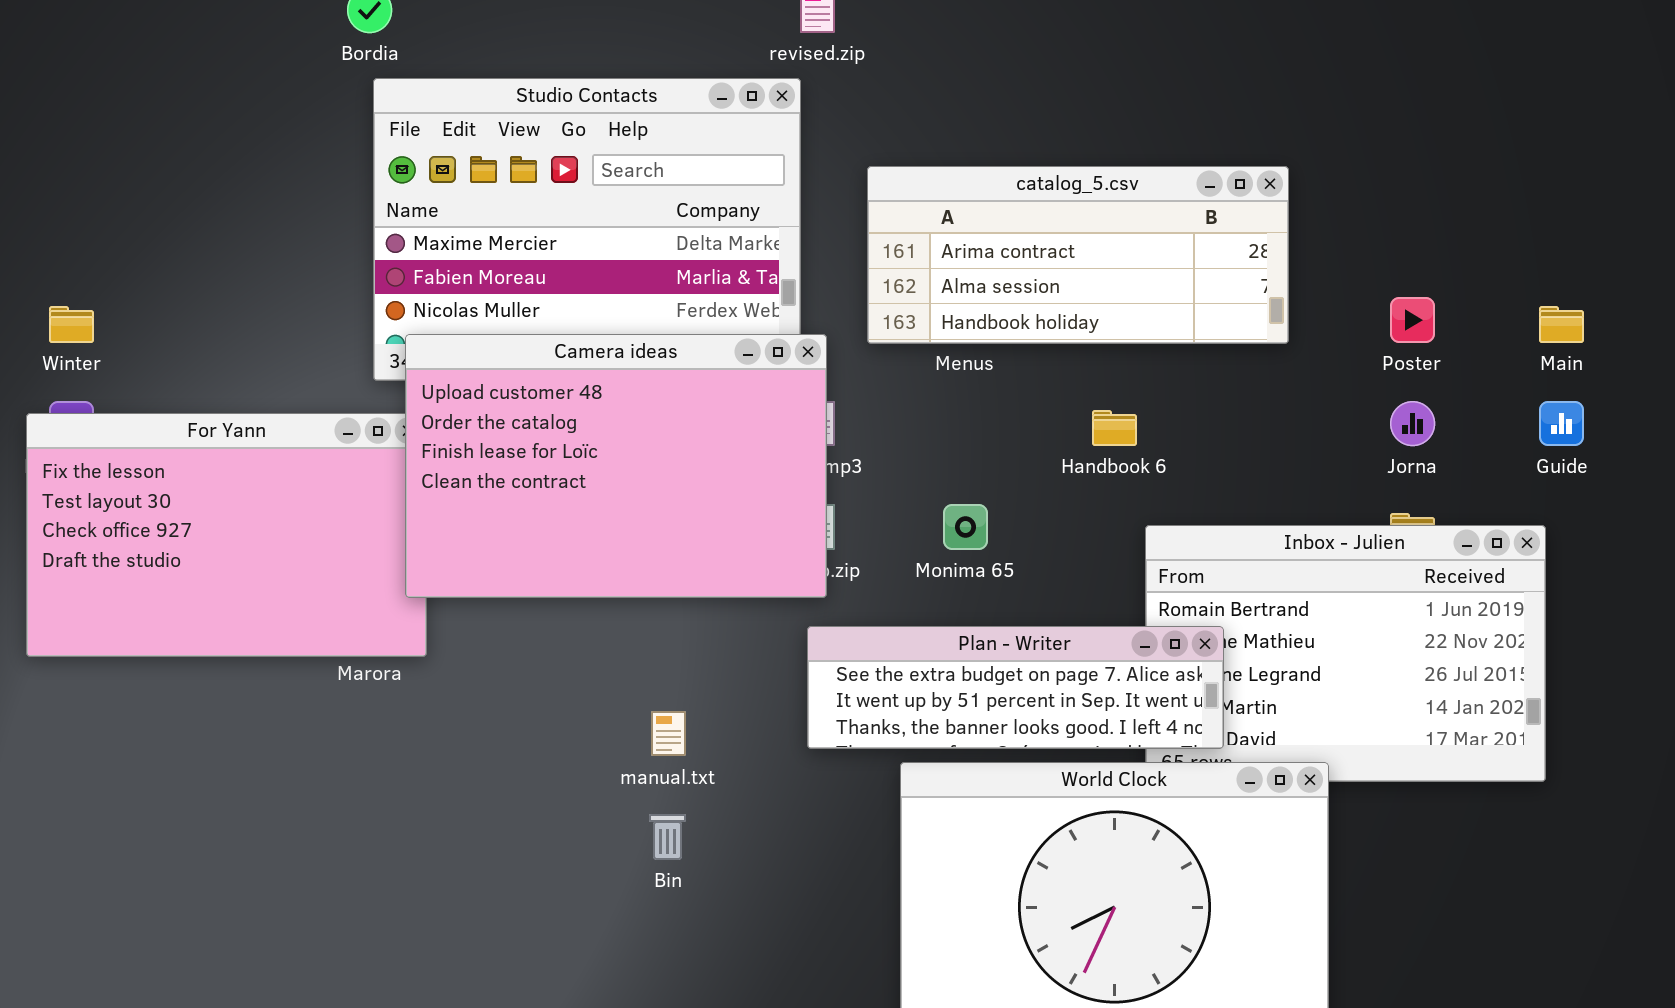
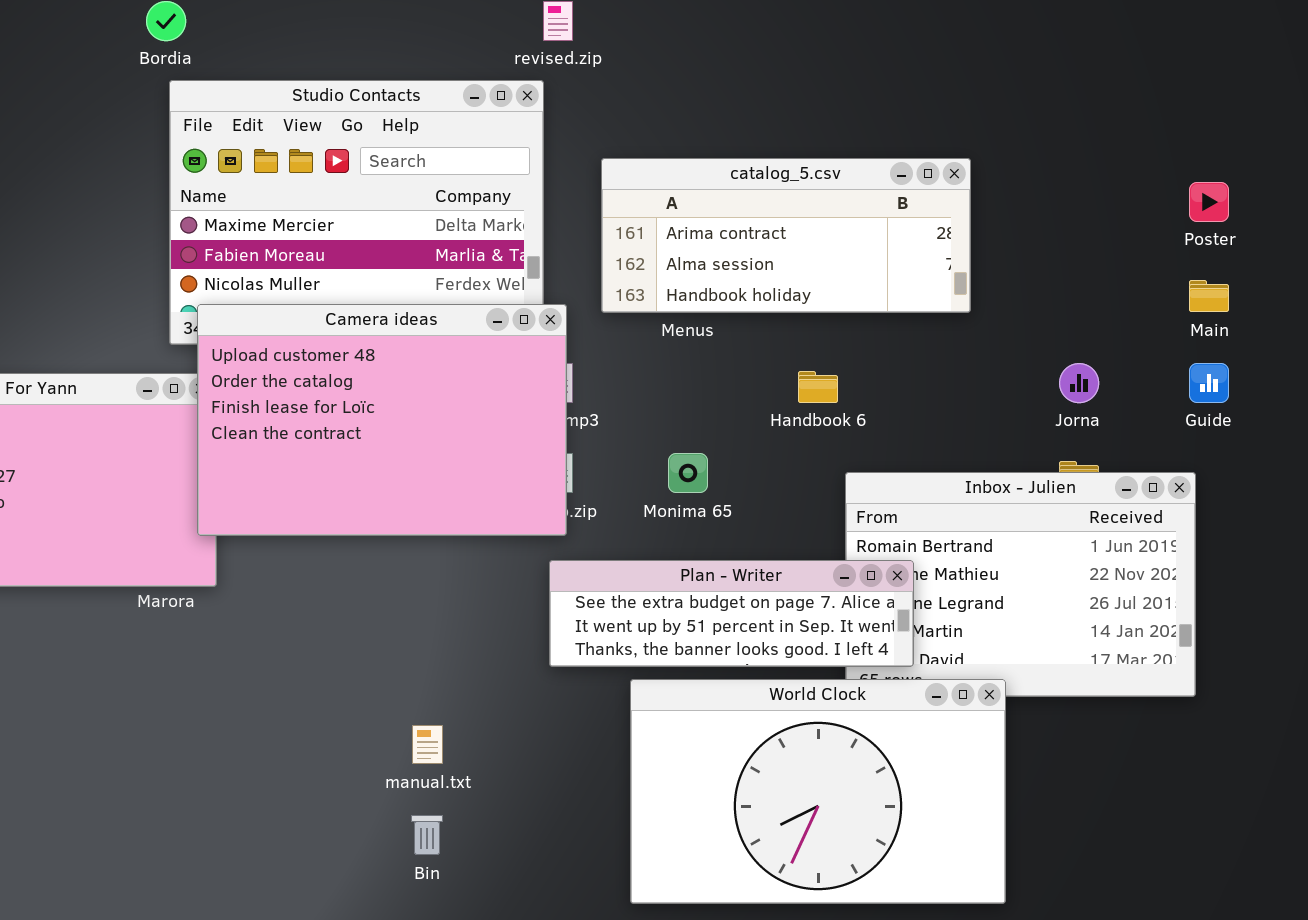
Poster: [1390,297,1435,343] -> [1189,182,1229,222], moved
manual.txt: [651,711,686,756] -> [412,725,443,764], moved
Bin: [649,814,686,860] -> [411,815,443,855], moved

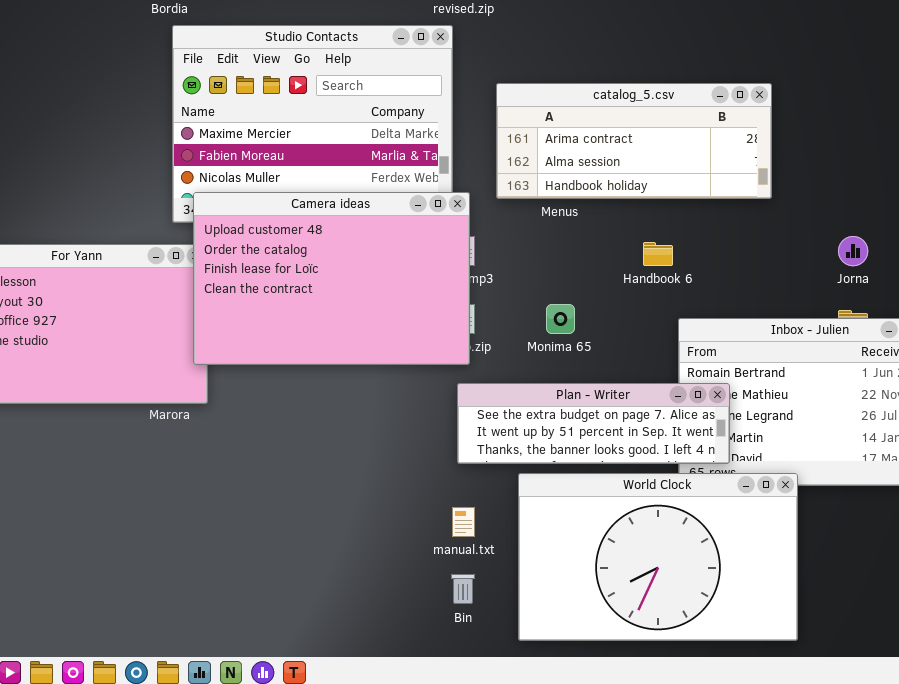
manual.txt: [412,725,443,764] -> [452,507,475,537], moved
Bin: [411,815,443,855] -> [451,574,475,604], moved

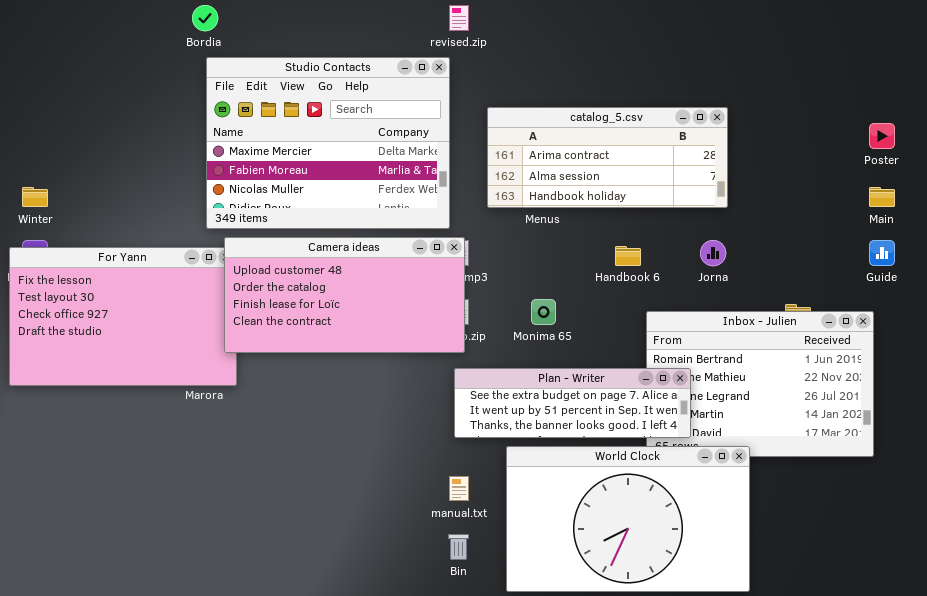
Camera ideas: [193,192,470,365] -> [224,237,465,353], resized
Jorna: [838,236,868,266] -> [700,240,726,266], moved

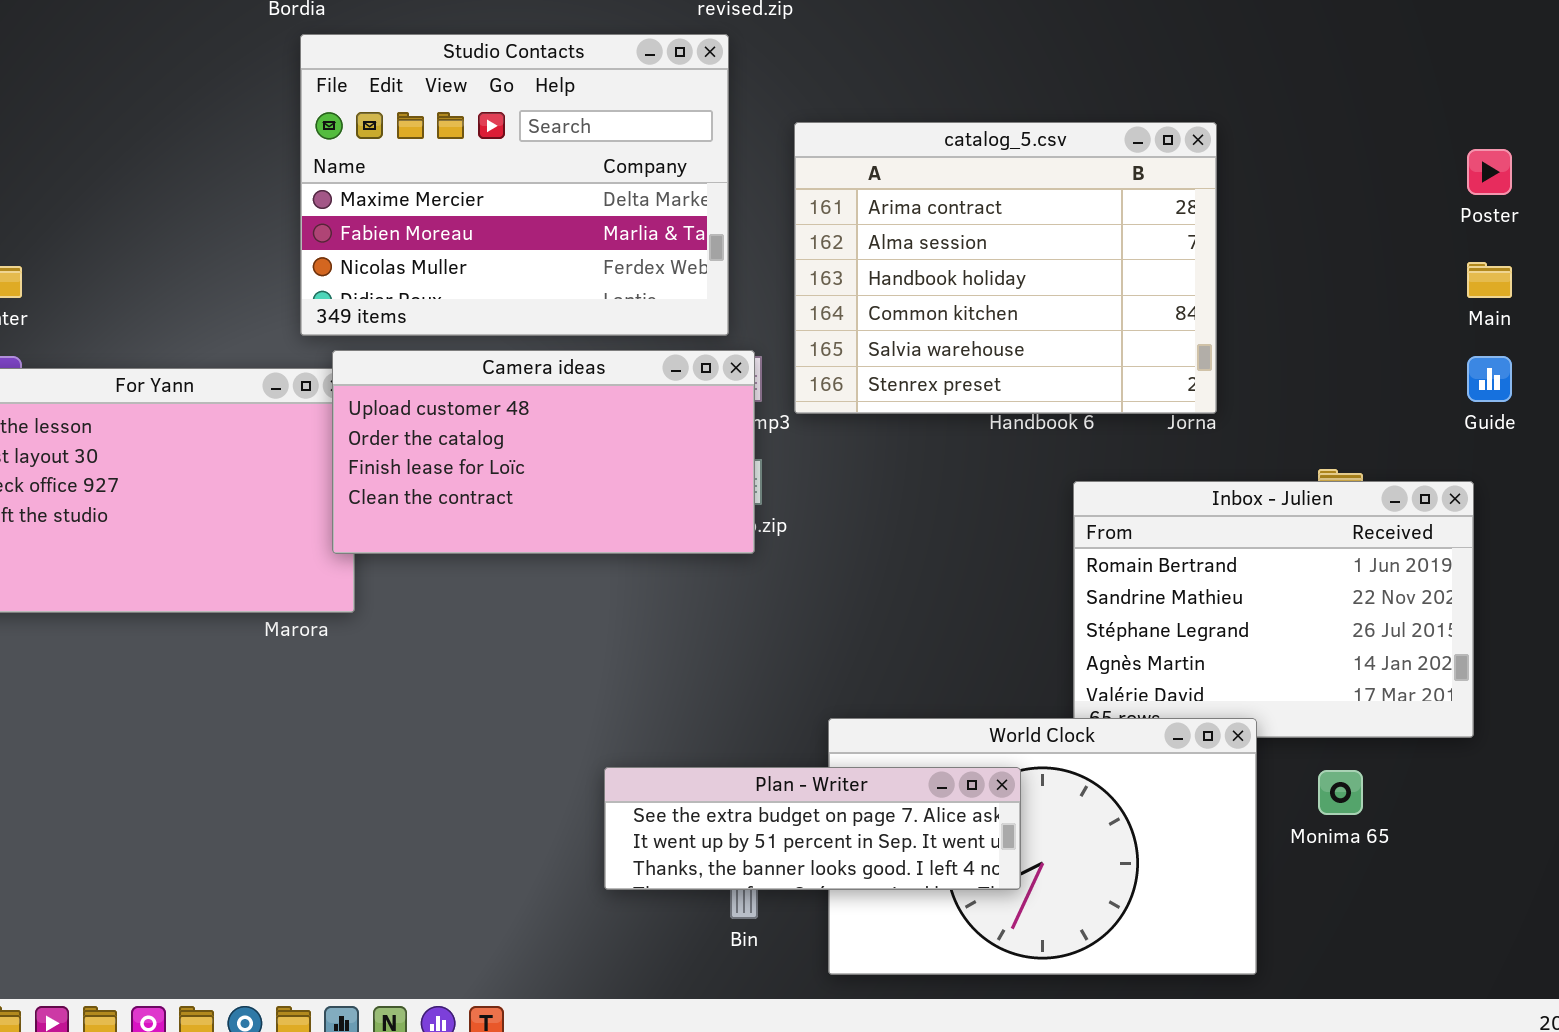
catalog_5.csv: [487,107,728,208] -> [794,122,1217,414], resized
Monima 65: [531,299,556,325] -> [1318,770,1363,815], moved
Plan - Writer: [454,368,691,438] -> [604,767,1021,890], moved

